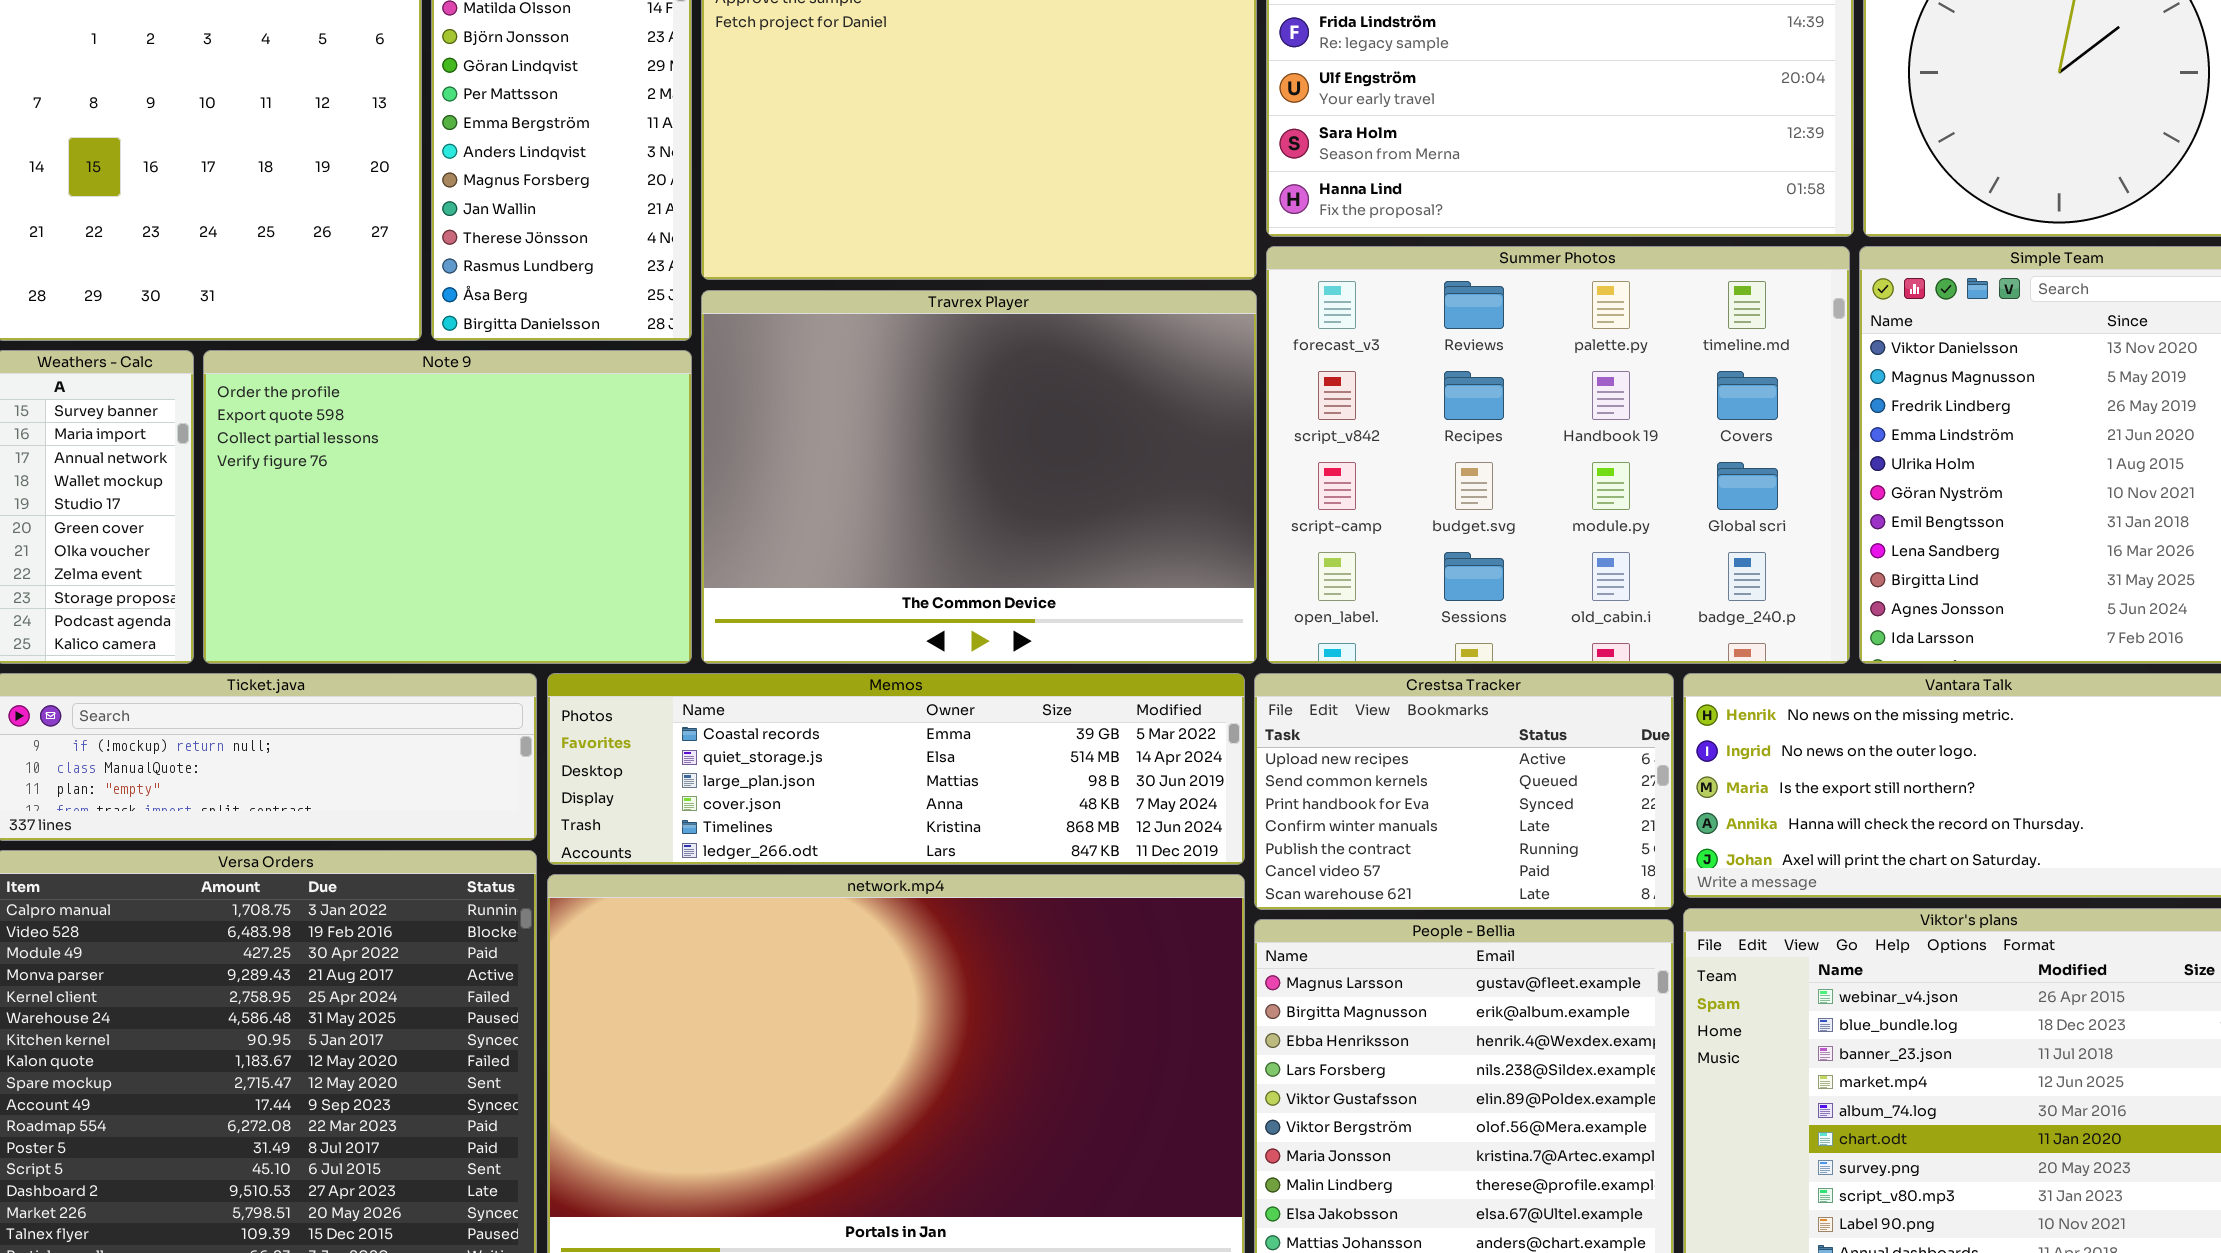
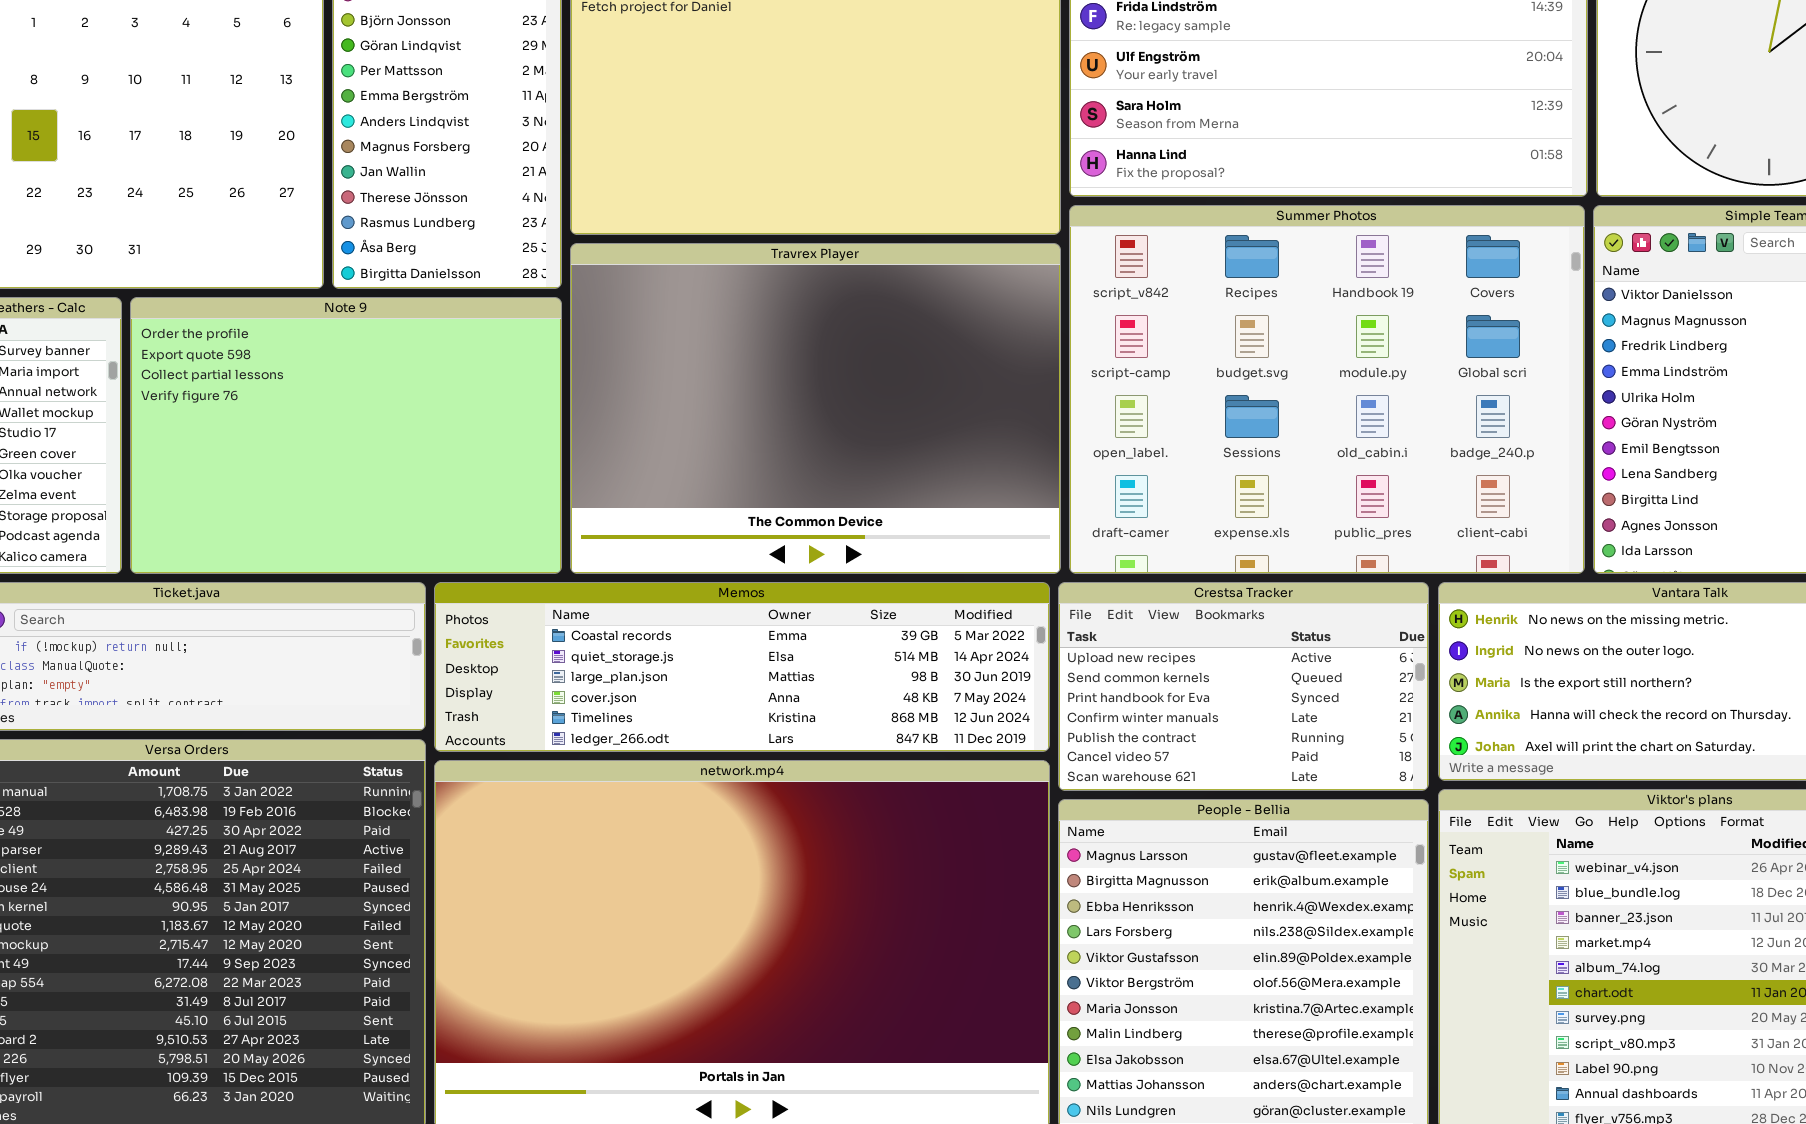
Summer Photos: [1266,246,1850,664] -> [1069,205,1585,574], scrolled down 1 row

